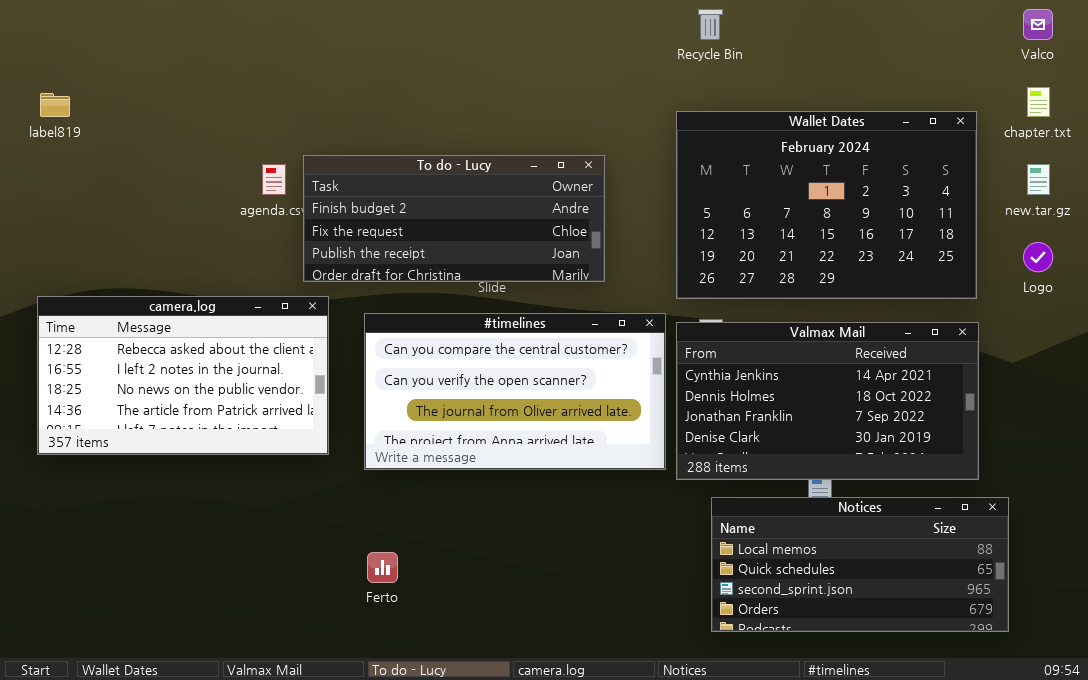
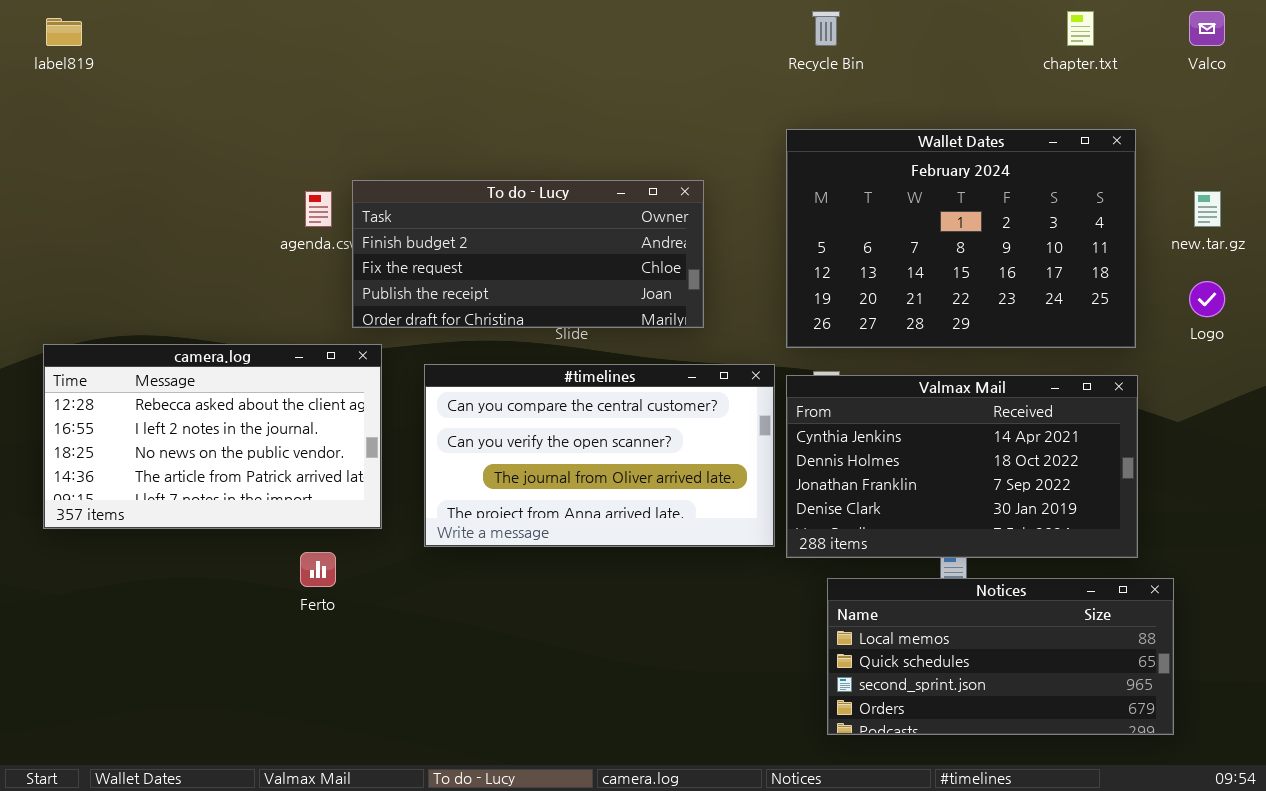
chapter.txt: [1027,87,1050,117] -> [1067,11,1094,46], moved
label819: [40,93,70,117] -> [46,18,82,46], moved
Ferto: [367,552,398,583] -> [300,552,336,587], moved

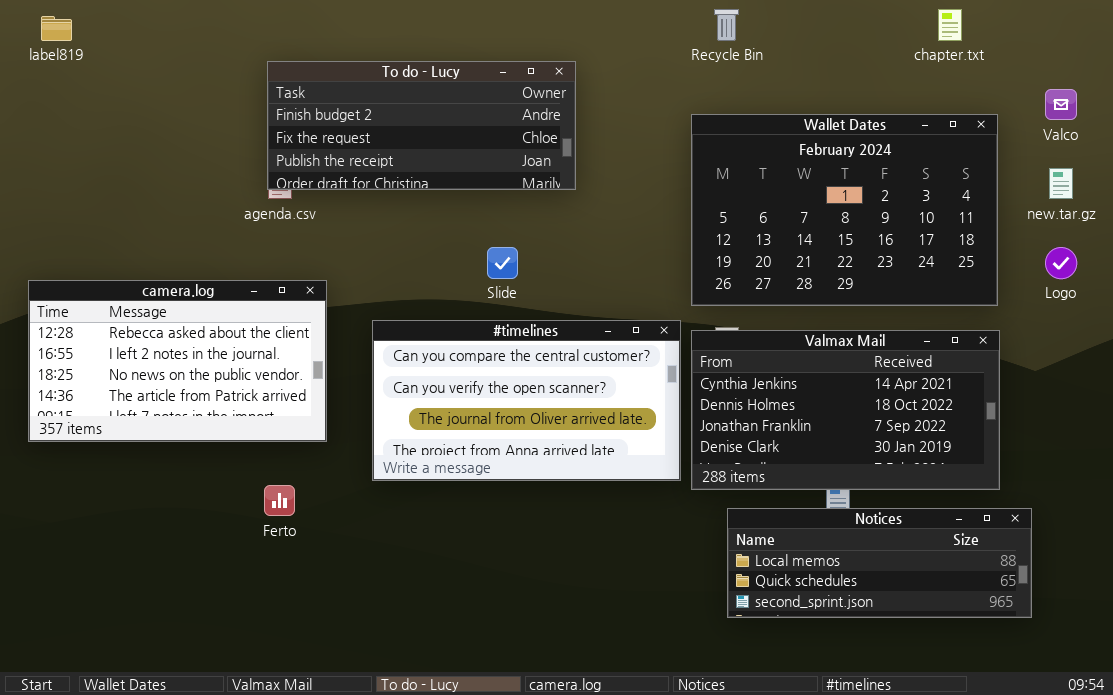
Valco: [1189,11,1225,46] -> [1045,89,1077,120], moved
To do - Lucy: [352,180,704,328] -> [267,61,576,190], moved
camera.log: [43,344,382,529] -> [28,280,327,442], moved
Notices: [827,578,1174,735] -> [727,508,1032,618], resized

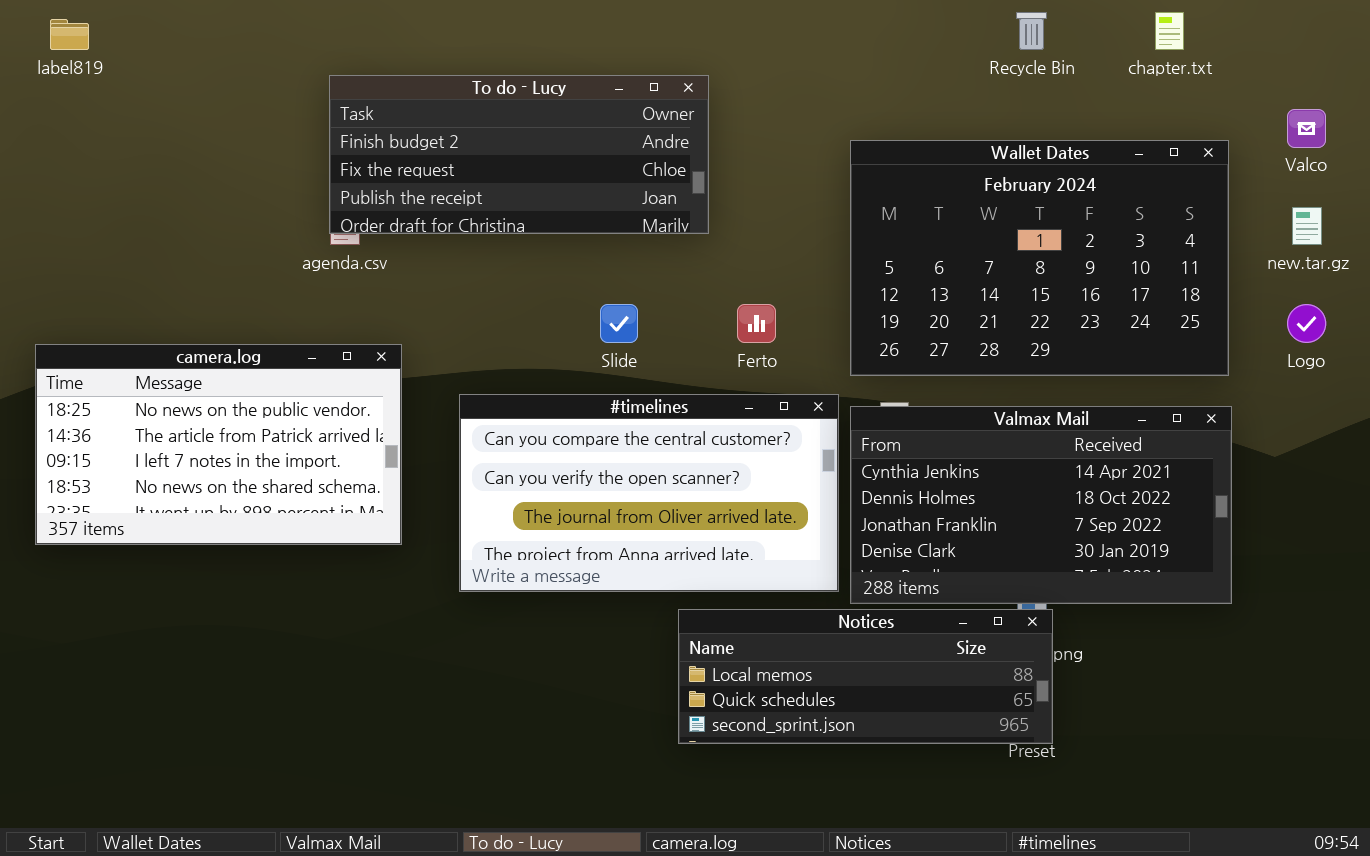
Recycle Bin: [714,9,739,41] -> [1016,12,1047,50], moved
camera.log: [28,280,327,442] -> [35,344,402,545], scrolled down 2 rows
Ferto: [264,485,295,516] -> [737,304,776,343], moved
Notices: [727,508,1032,618] -> [678,609,1053,744], moved

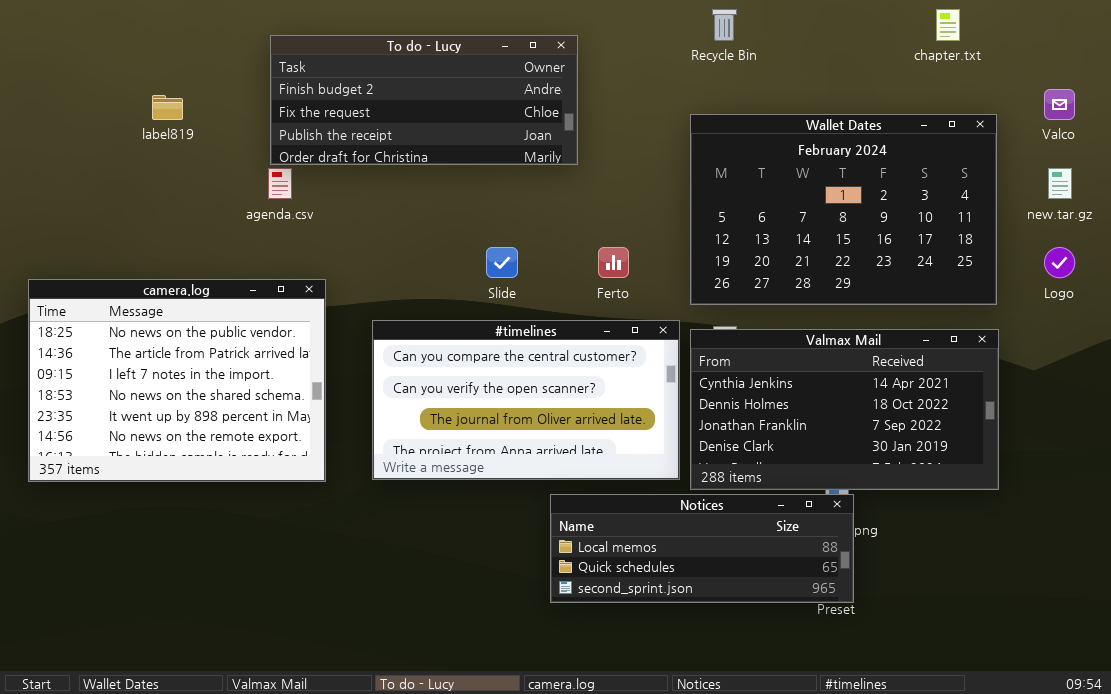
Recycle Bin: [1016,12,1047,50] -> [712,9,737,41], moved
label819: [50,19,89,50] -> [152,95,183,120], moved
To do - Lucy: [329,75,709,234] -> [270,35,578,165], moved
camera.log: [35,344,402,545] -> [28,279,326,482], resized

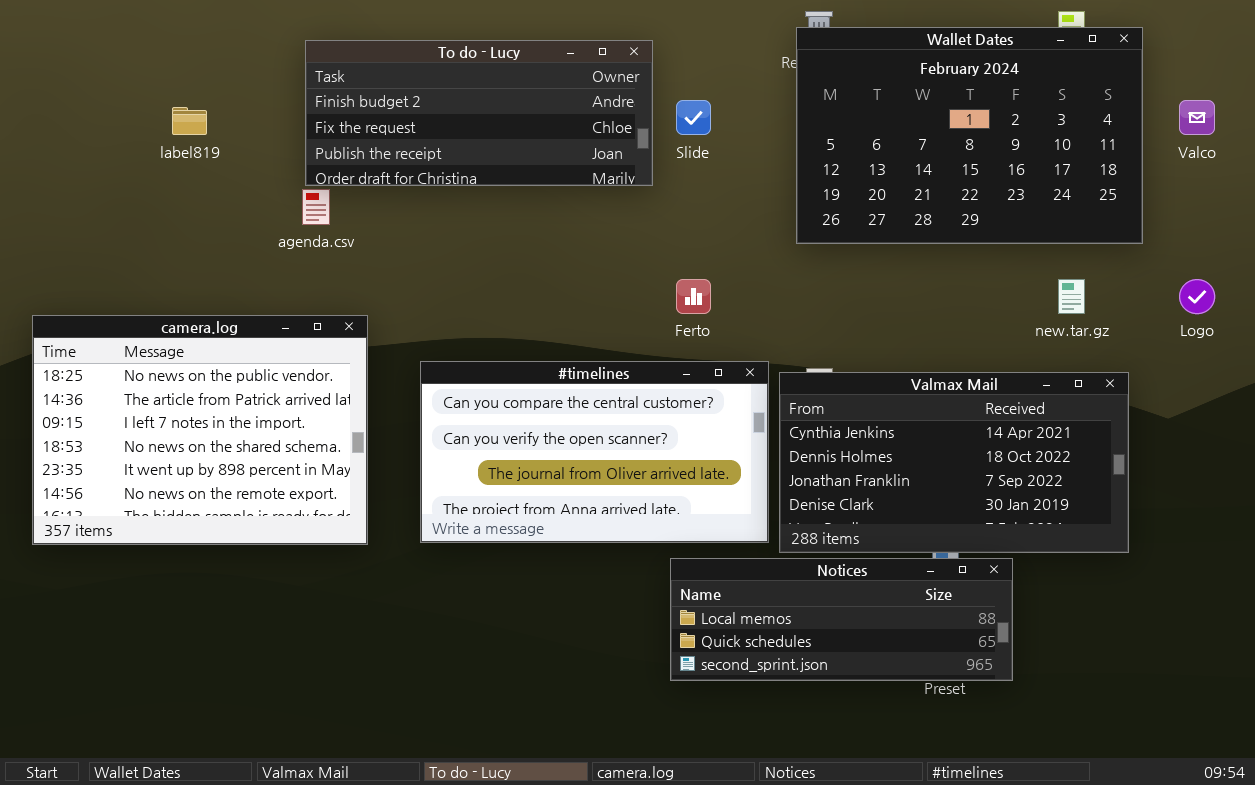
Wallet Dates: [690,114,997,305] -> [796,27,1143,244], moved
new.tar.gz: [1048,168,1072,199] -> [1058,279,1085,314], moved
Slide: [486,247,518,278] -> [676,100,711,135], moved
Notices: [550,494,854,603] -> [670,558,1013,681], moved

